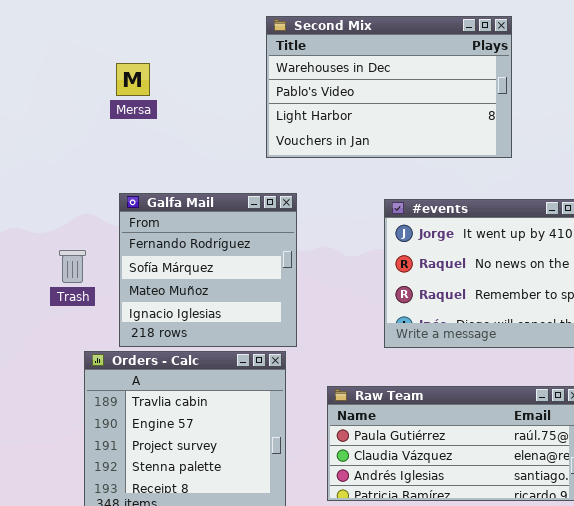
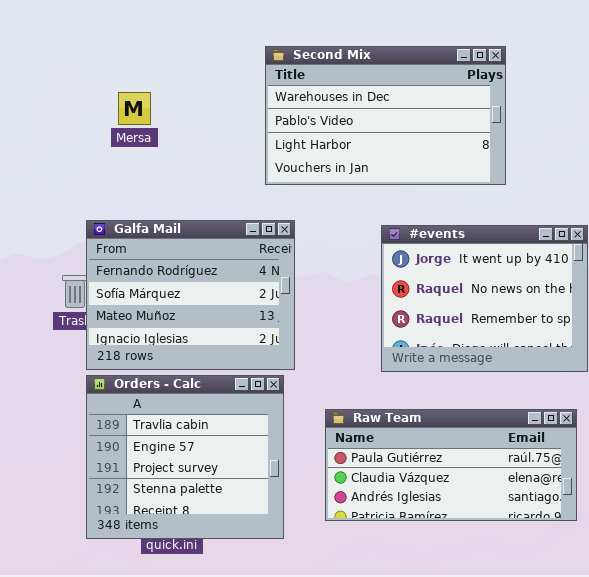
Galfa Mail: [119,193,297,347] -> [86,220,295,370], resized

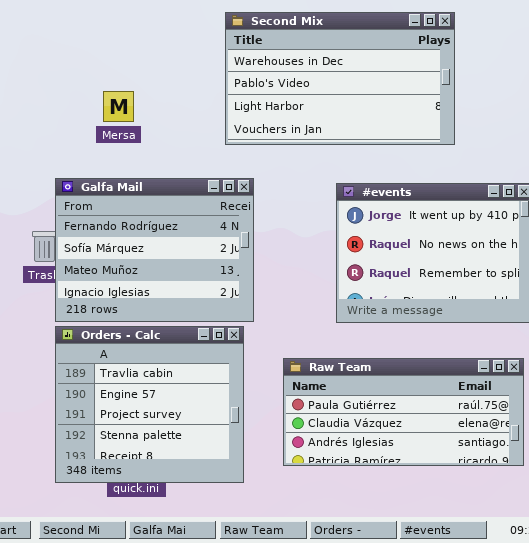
Mersa: [118,92,151,125] -> [103,91,134,122], moved

